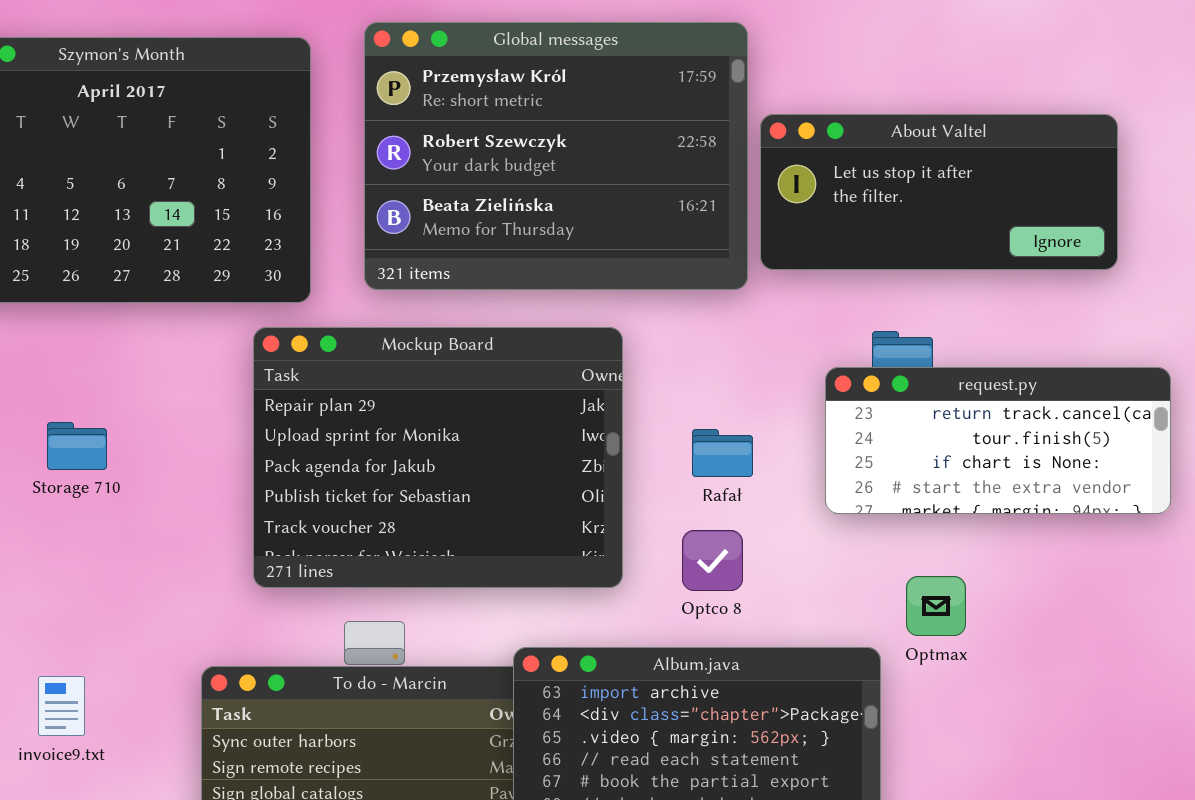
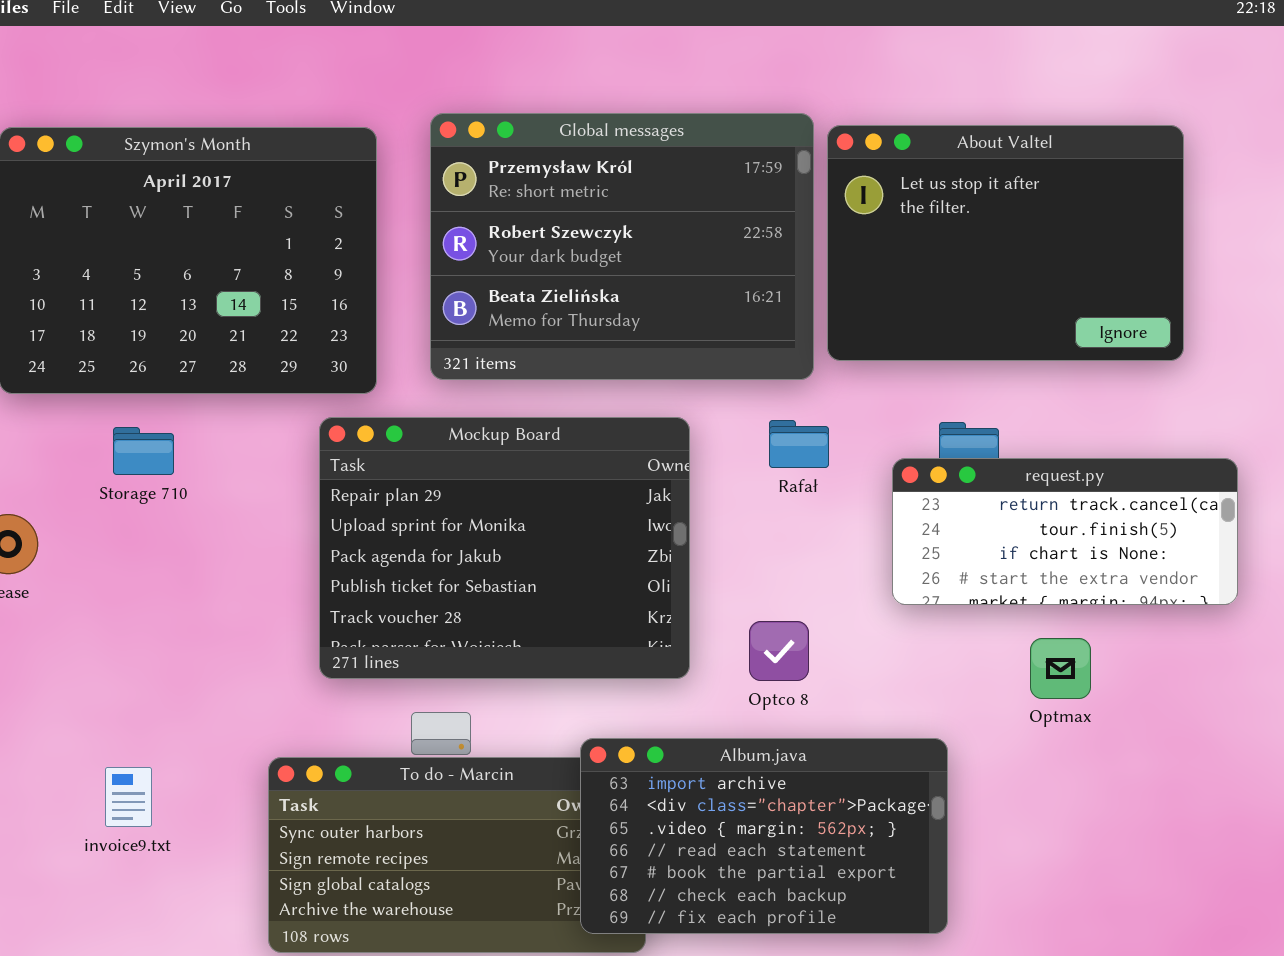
About Valtel: [760,114,1118,270] -> [827,125,1184,361], resized
Storage 710: [47,422,107,470] -> [113,427,174,475], moved
Rafał: [692,429,753,477] -> [769,420,829,468], moved
Optmax: [906,576,966,636] -> [1030,638,1091,699], moved

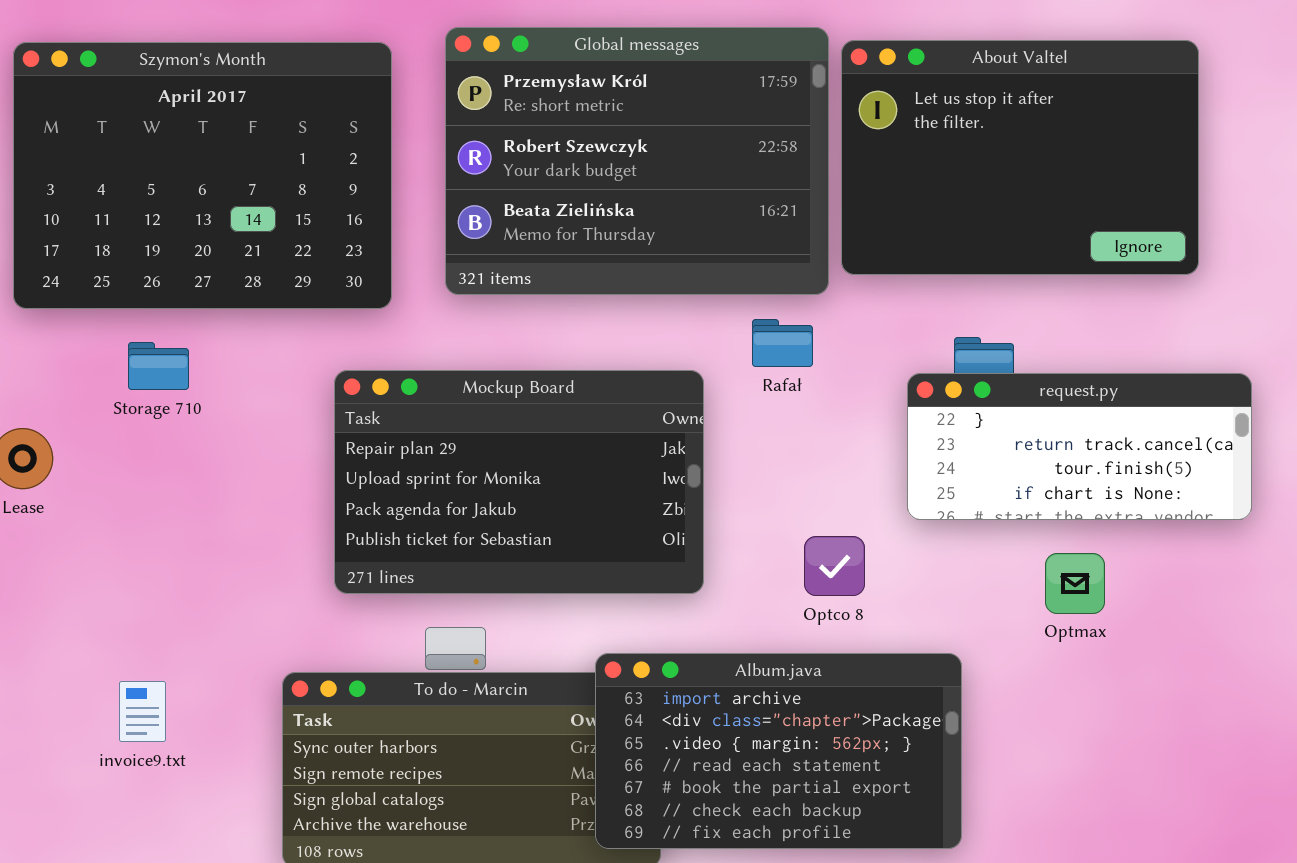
Mockup Board: [319,417,690,679] -> [334,370,704,594], resized
Rafał: [769,420,829,468] -> [752,319,813,367], moved
request.py: [892,458,1238,605] -> [907,373,1252,520], scrolled up 1 row
Optco 8: [749,621,809,681] -> [804,536,865,596], moved

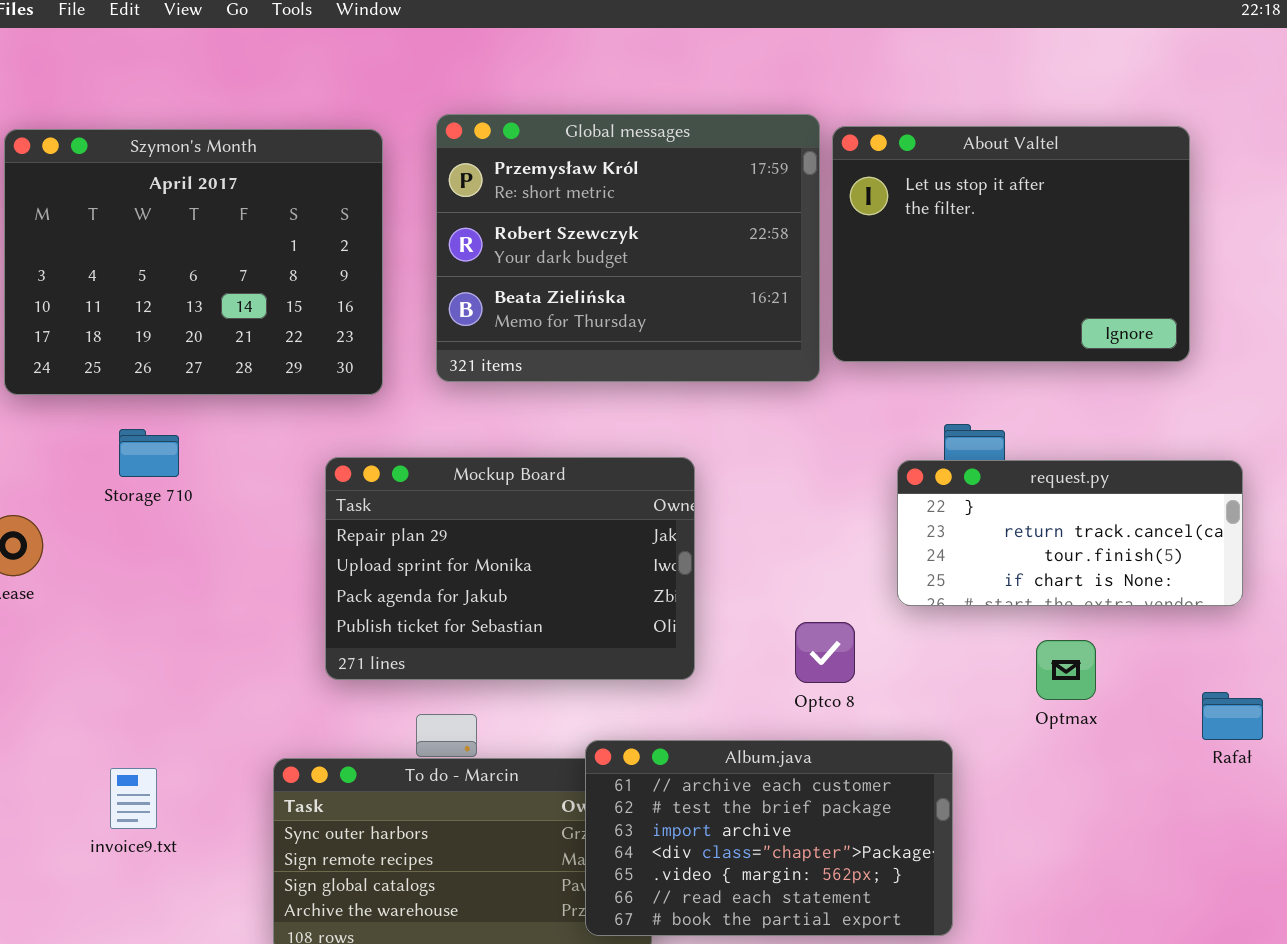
Rafał: [752,319,813,367] -> [1202,692,1263,740], moved
Album.java: [595,653,962,849] -> [585,740,953,936], scrolled up 2 rows

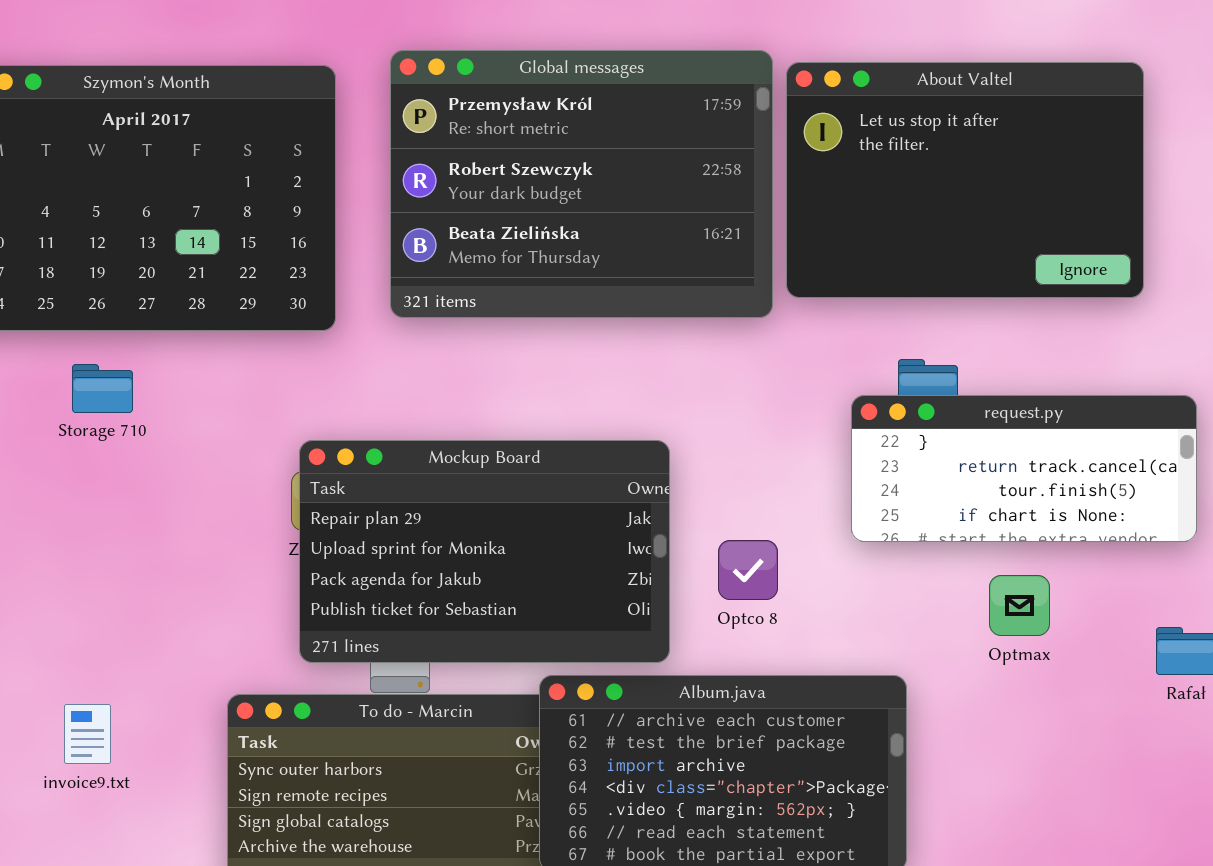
Mockup Board: [325,457,695,680] -> [299,440,670,663], moved
Optco 8: [795,622,855,683] -> [718,540,778,600], moved

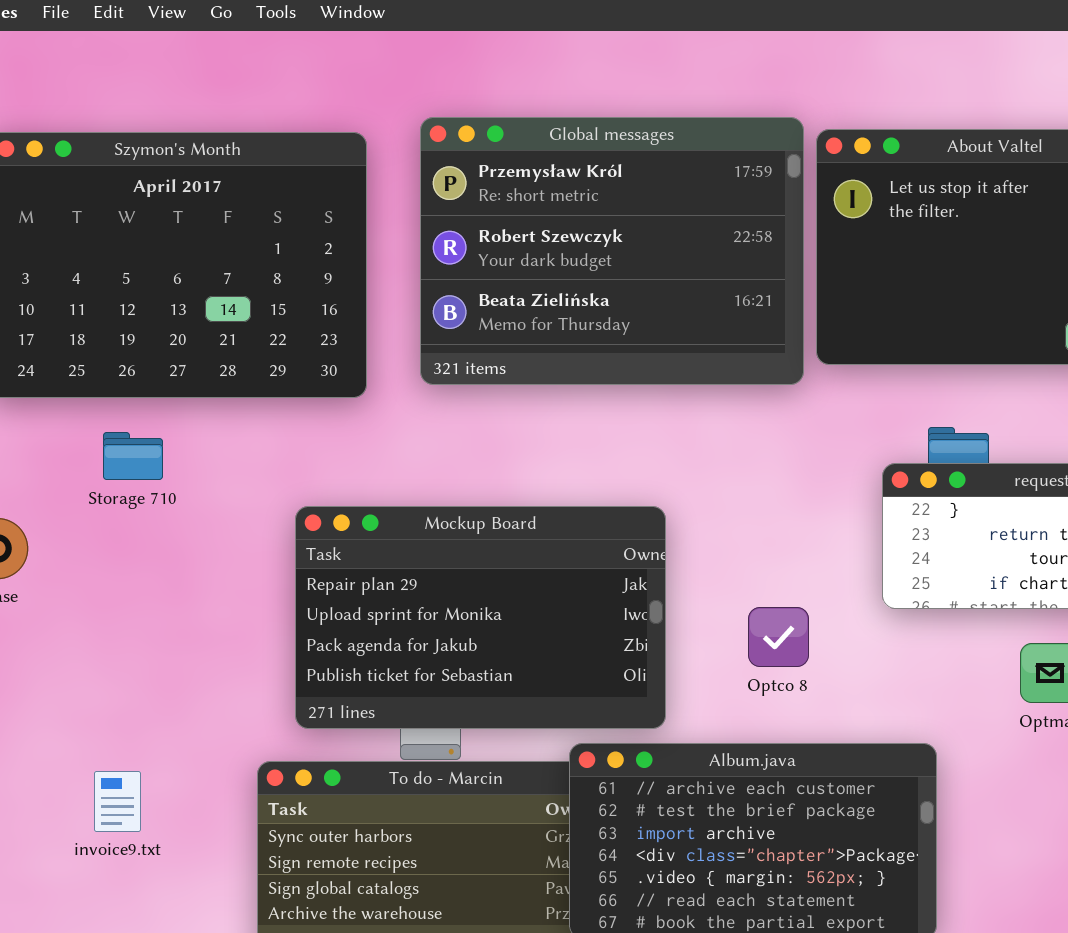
Mockup Board: [299,440,670,663] -> [295,506,666,729], moved

